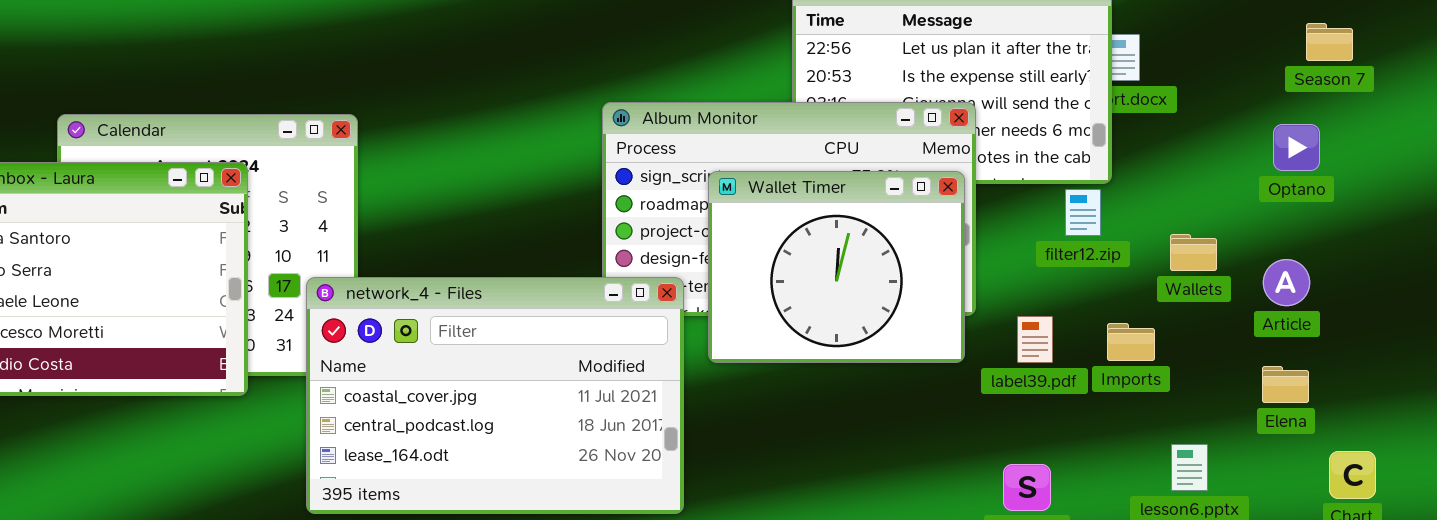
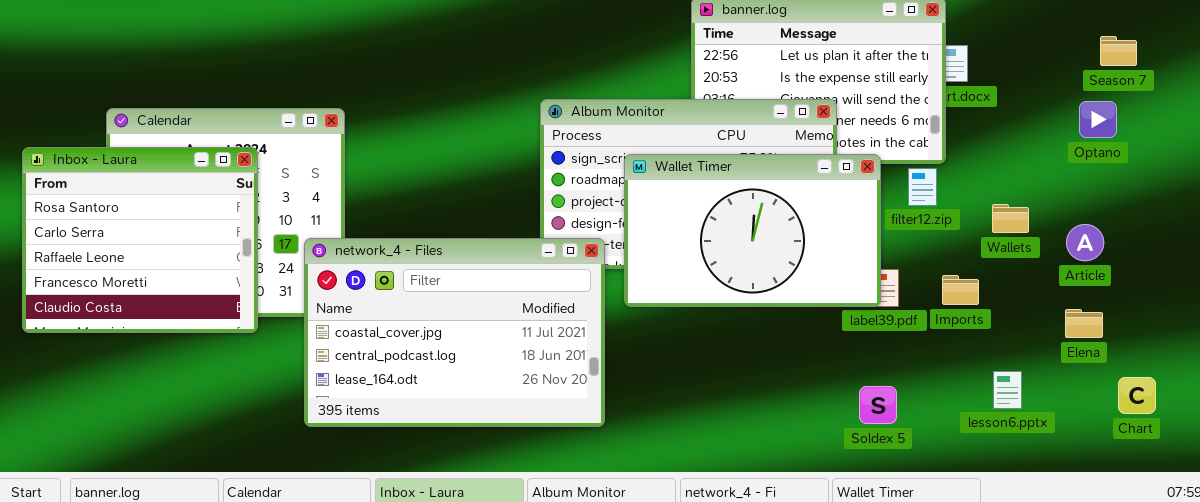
Optano: [1273,124,1320,171] -> [1079,101,1117,138], moved
Wallet Timer: [708,171,965,363] -> [624,154,881,307], resized

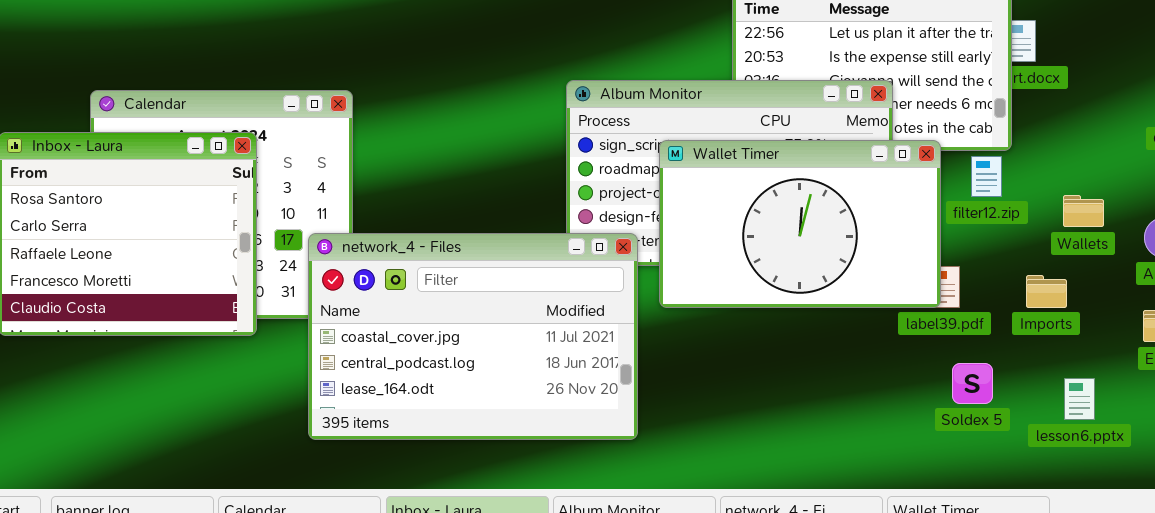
Imports: [942,275,979,305] -> [1026,275,1067,308], moved
Soldex 5: [859,386,897,424] -> [952,363,993,404], moved

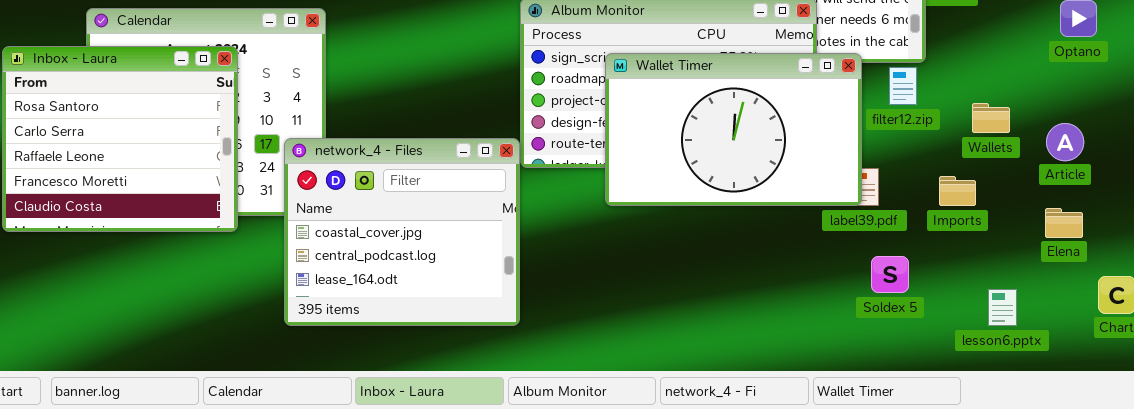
network_4 - Files: [308,233,638,440] -> [284,138,520,326], resized
lesson6.pptx: [1064,378,1095,420] -> [988,289,1017,326], moved

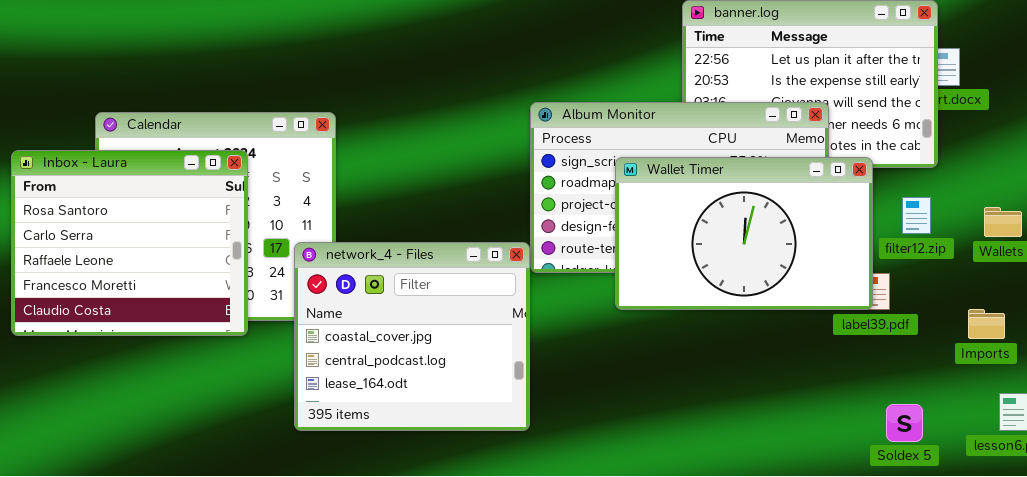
filter12.zip: [889,67,917,105] -> [902,197,931,234], moved
Imports: [939,176,976,206] -> [968,309,1005,339], moved
Soldex 5: [871,256,909,293] -> [886,404,923,442], moved

